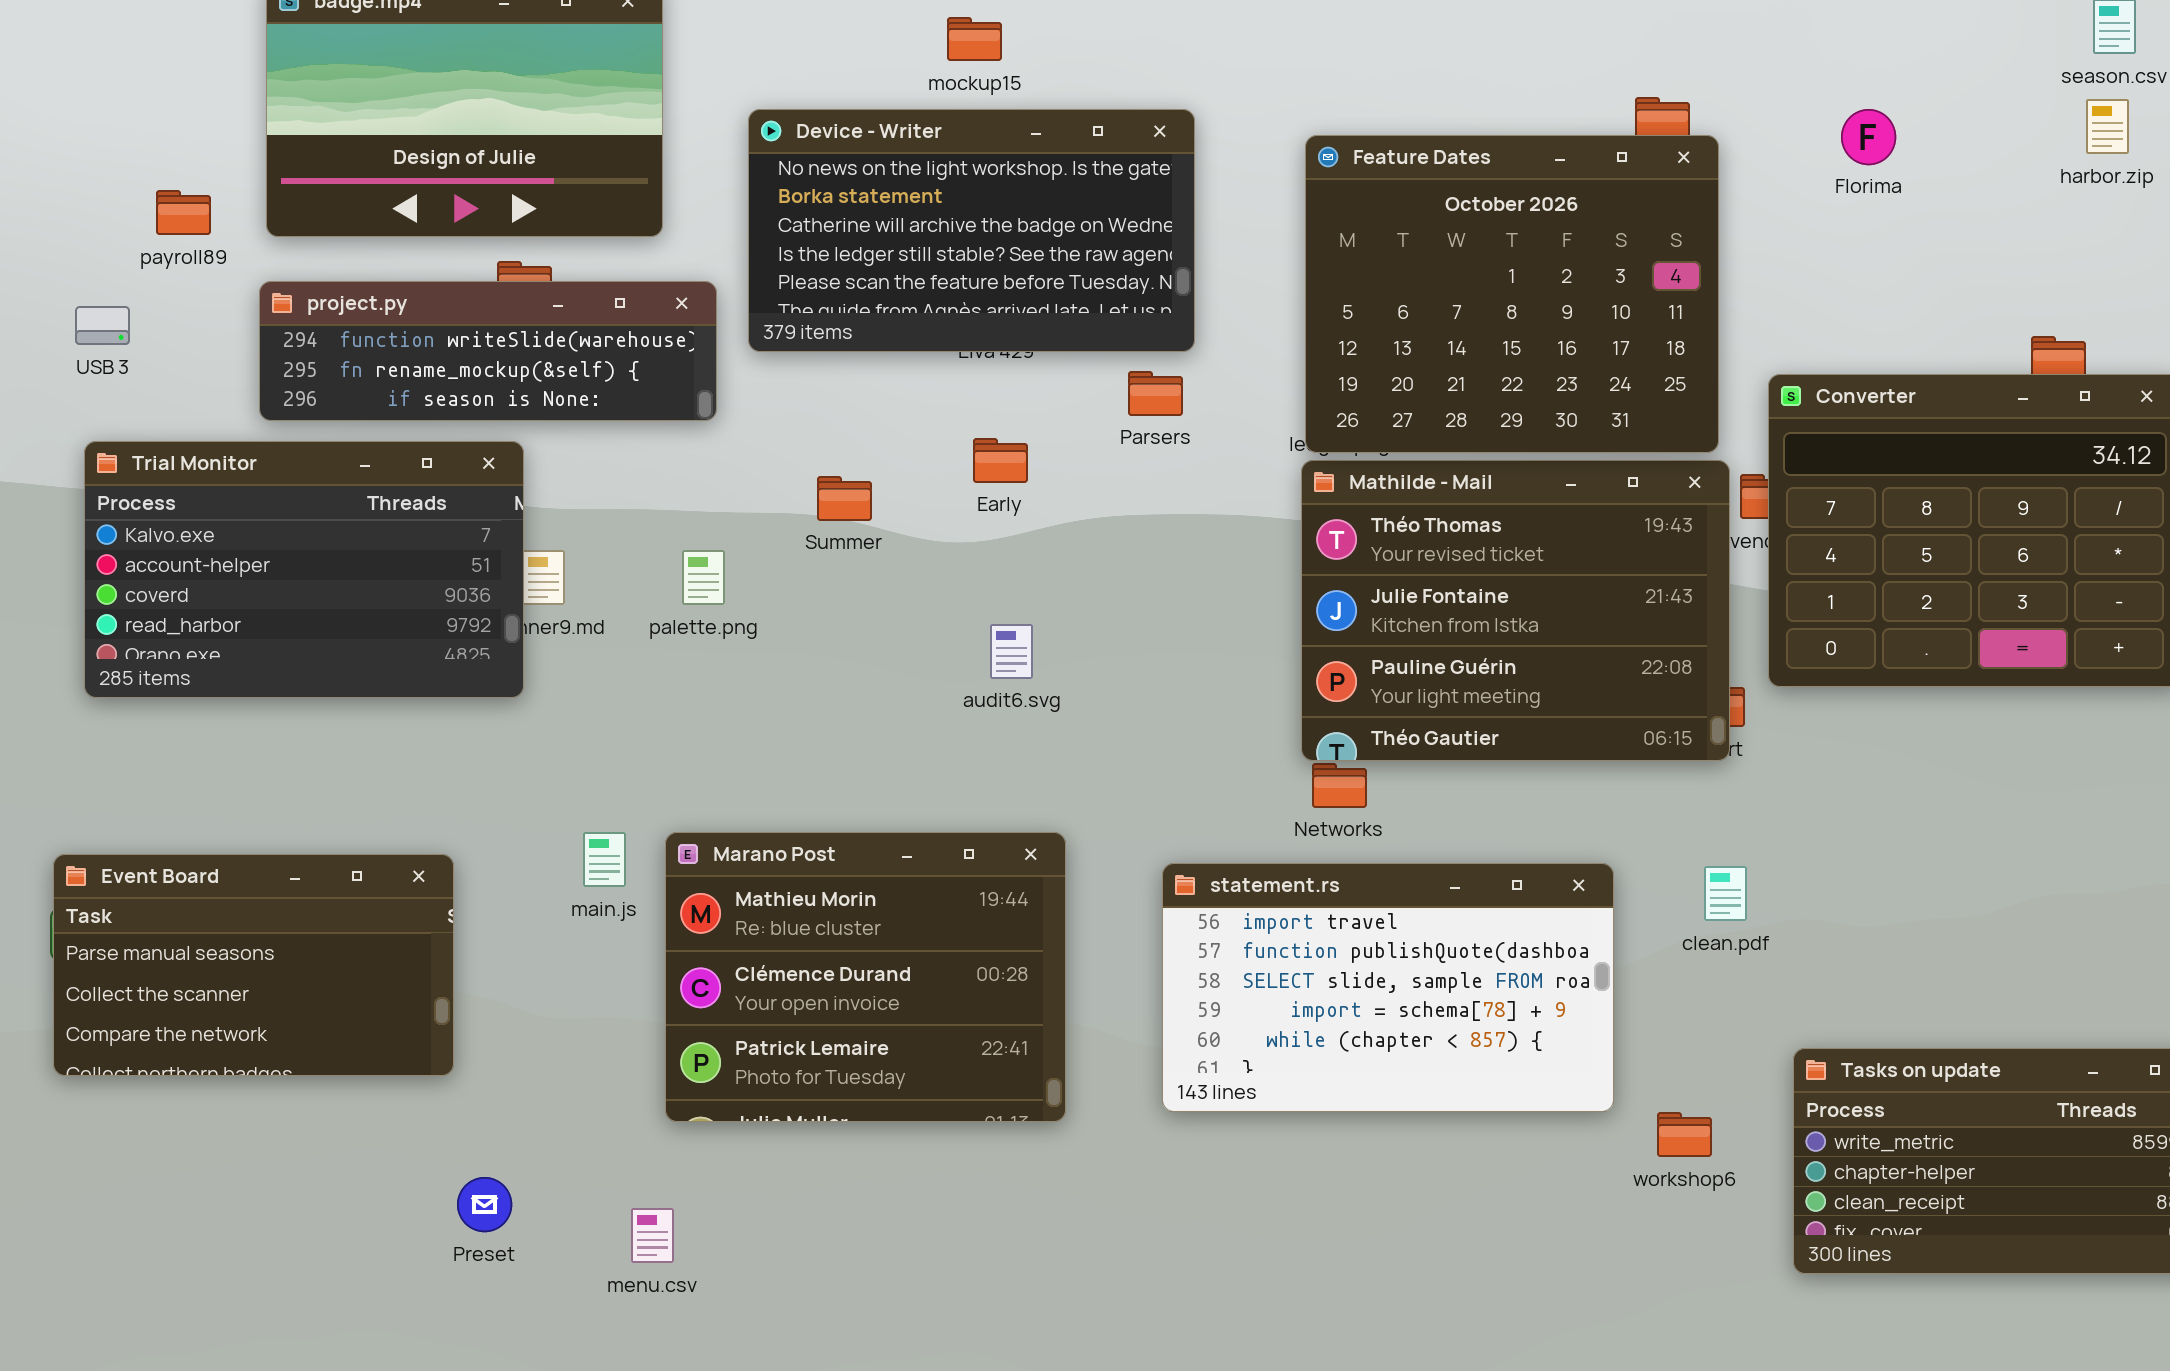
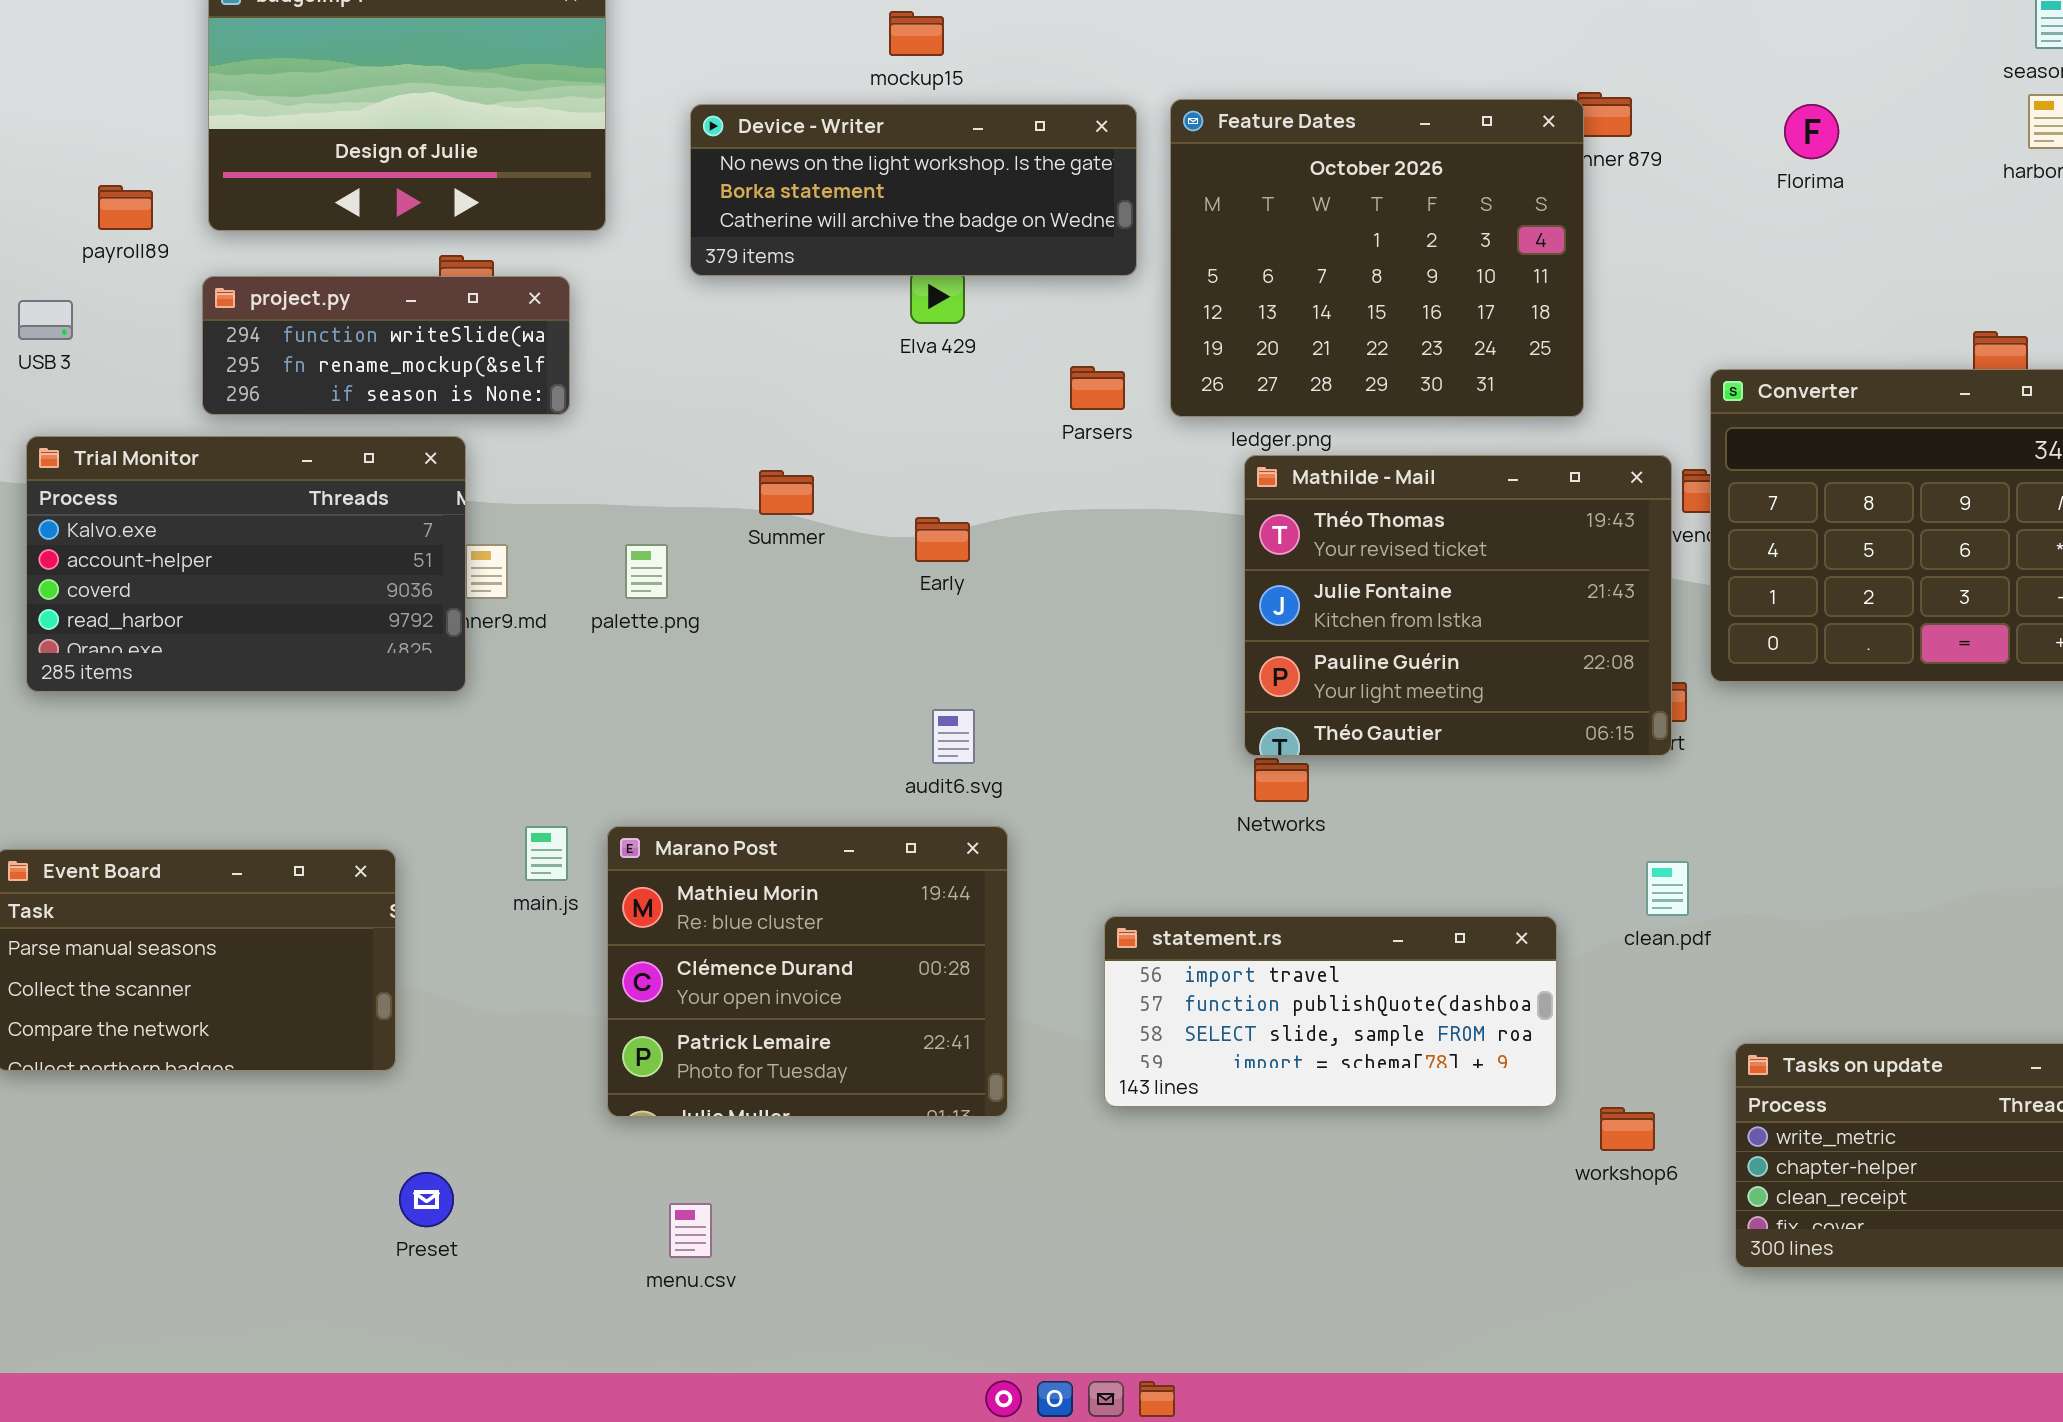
Device - Writer: [748,109,1195,352] -> [690,104,1137,276], resized
Feature Dates: [1305,135,1719,453] -> [1170,99,1584,417], moved
project.py: [259,281,717,421] -> [202,276,570,415], resized
Early: [973,438,1028,483] -> [915,517,970,562], moved
audit6.svg: [990,624,1033,679] -> [932,709,975,764], moved
statement.rs: [1162,863,1614,1112] -> [1104,916,1557,1107], resized
menu.csv: [631,1208,674,1263] -> [669,1203,712,1258], moved

